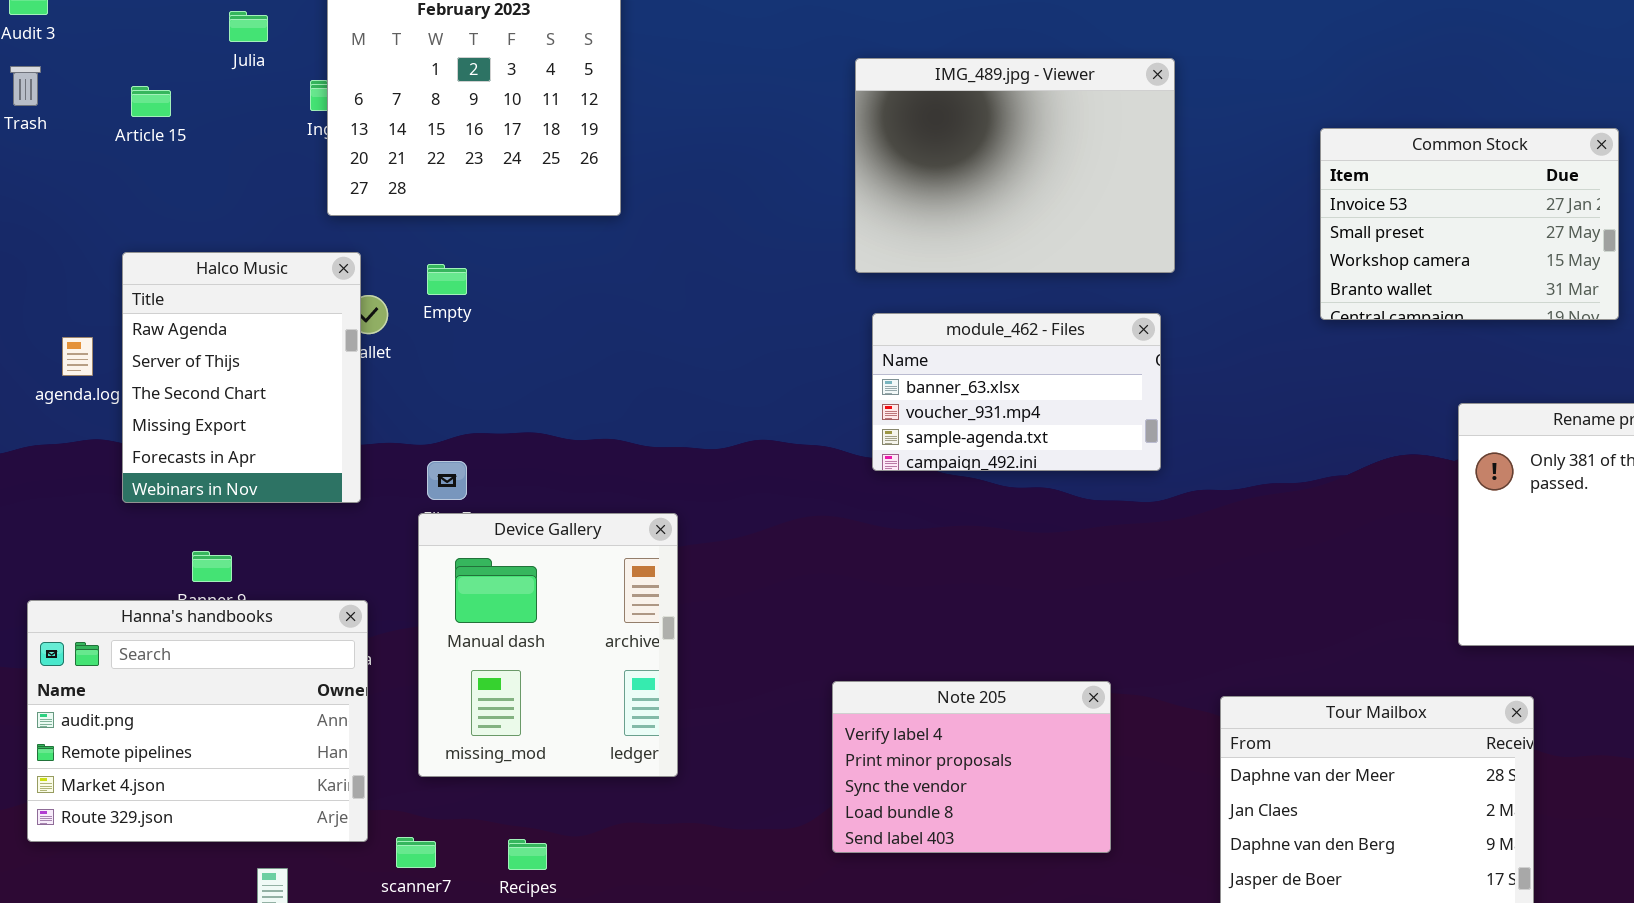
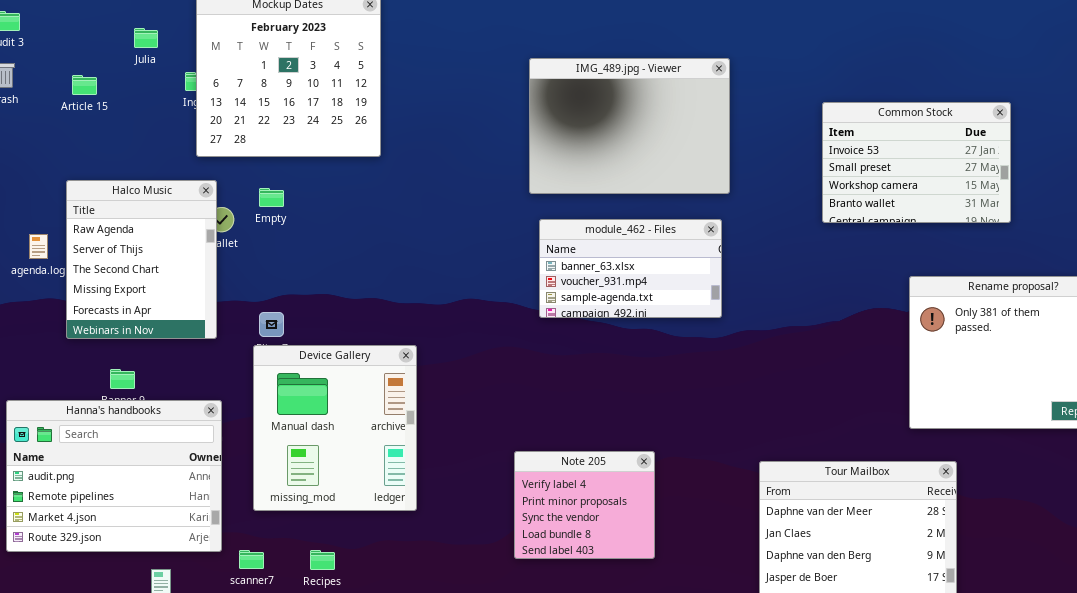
Note 205: [832,681,1111,853] -> [514,451,655,559], resized

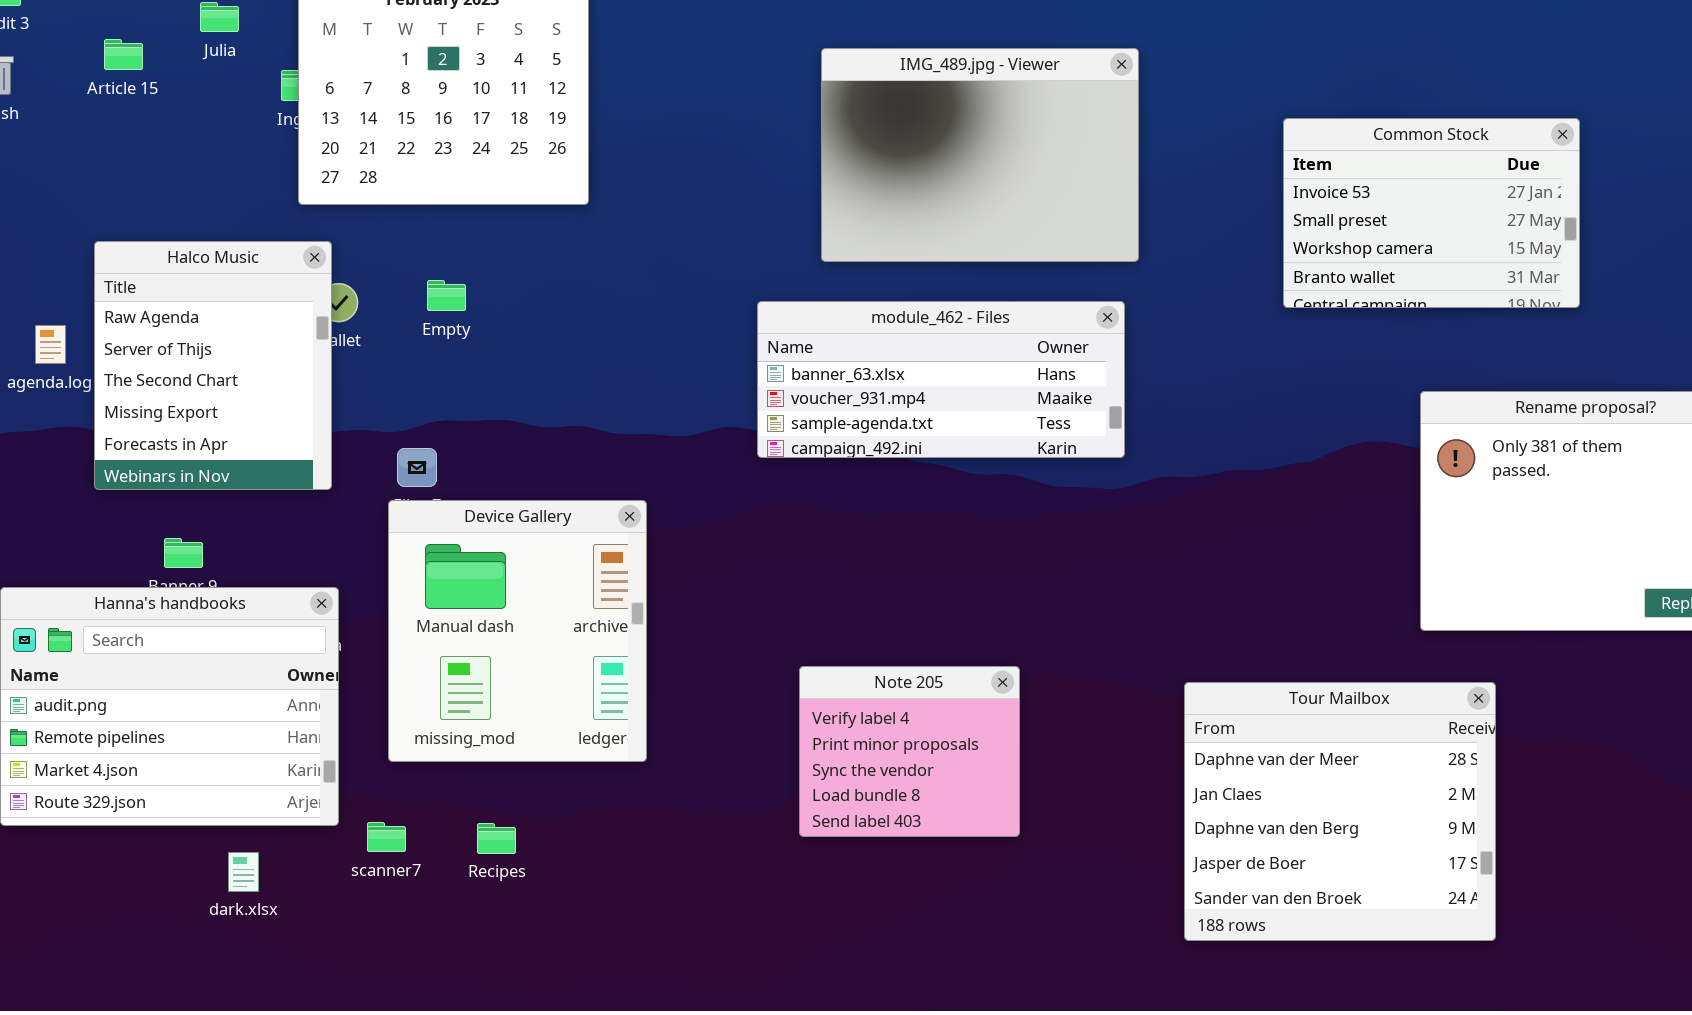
Article 15: [72,75,97,95] -> [104,39,143,70], moved
Empty: [259,188,284,207] -> [427,280,466,311], moved
module_462 - Files: [539,219,722,318] -> [757,301,1125,458], resized

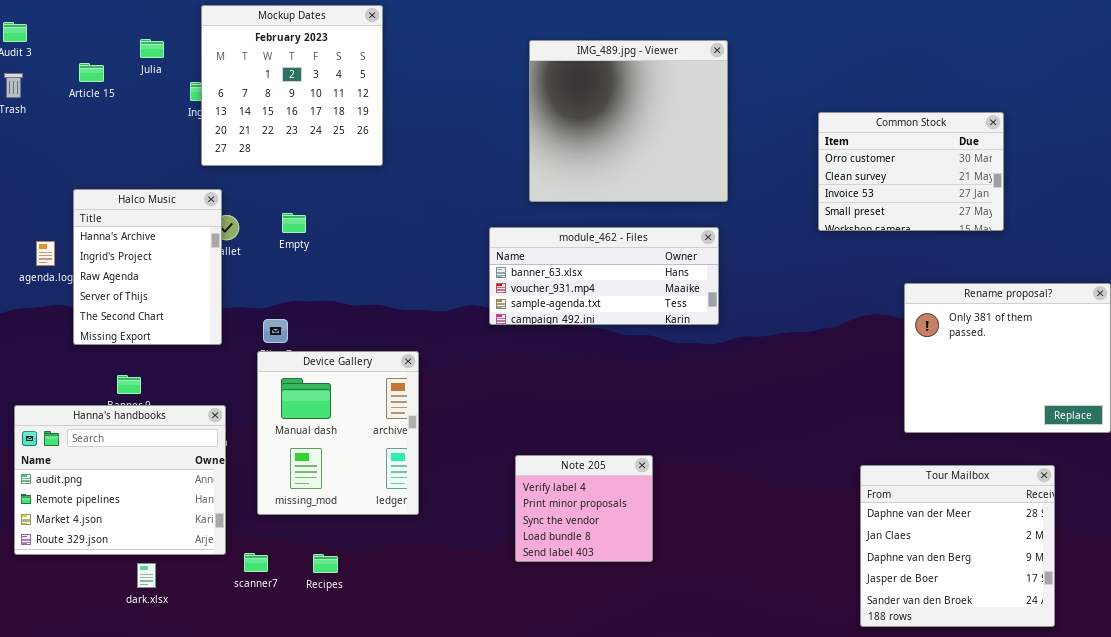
IMG_489.jpg - Viewer: [821,48,1139,262] -> [529,40,728,202], resized
Common Stock: [1283,118,1580,308] -> [818,112,1004,231], scrolled up 2 rows
Halco Music: [94,241,332,490] -> [73,189,222,345], scrolled up 2 rows
Tour Mailbox: [1184,682,1496,941] -> [860,465,1055,627], moved
dark.xlsx: [228,852,259,892] -> [137,563,156,588], moved

